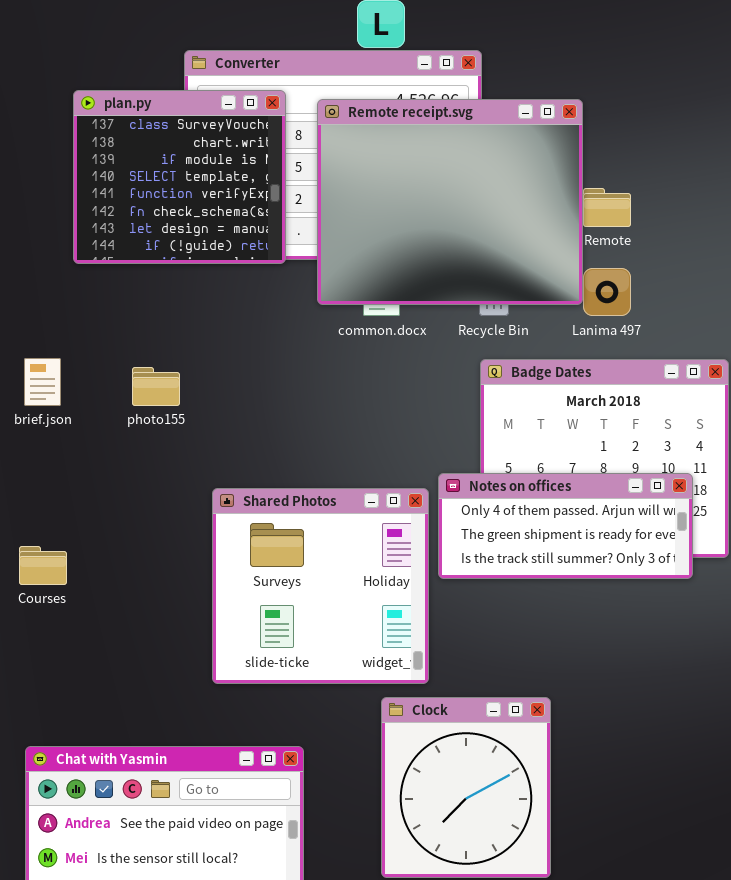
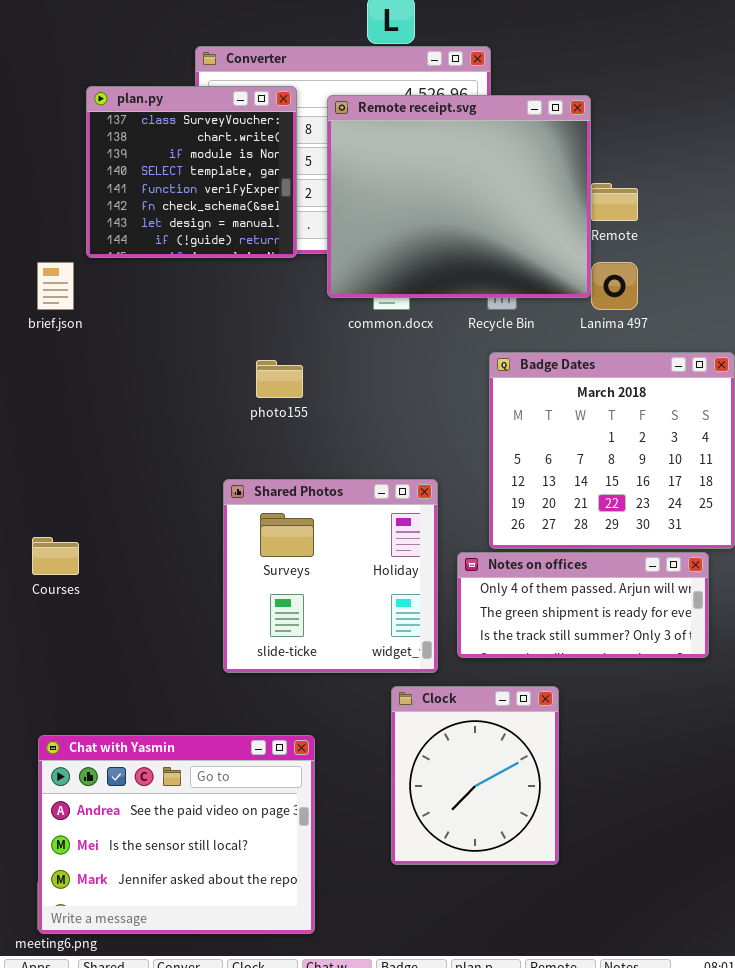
brief.json: [24,358,61,406] -> [37,262,74,310], moved
photo155: [132,367,180,406] -> [256,360,303,398], moved
Notes on offices: [438,473,693,579] -> [457,552,709,658], moved

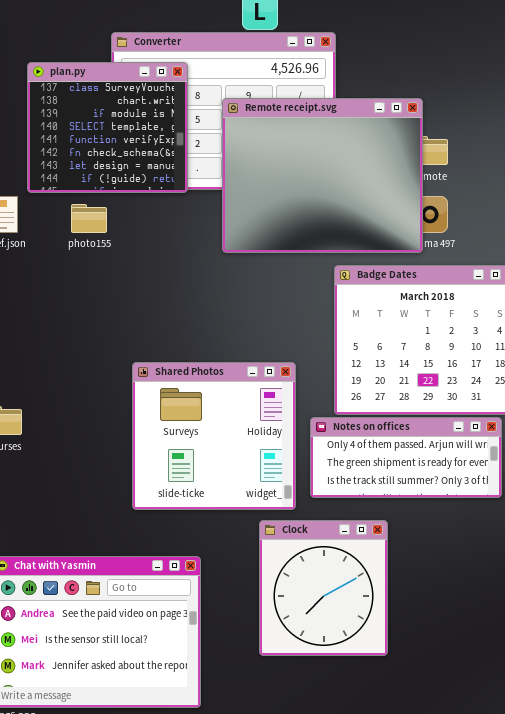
Remote receipt.svg: [327,95,591,298] -> [222,98,423,253], moved
photo155: [256,360,303,398] -> [71,204,107,233], moved

